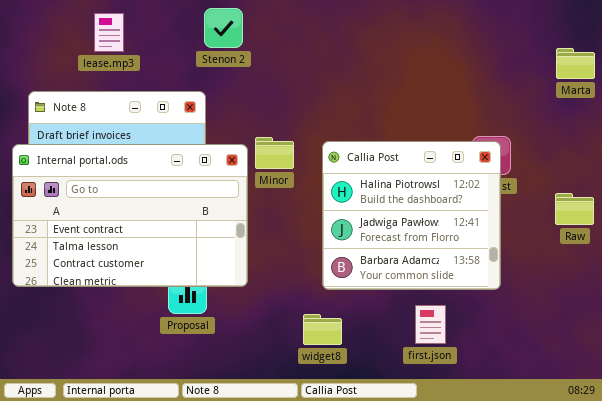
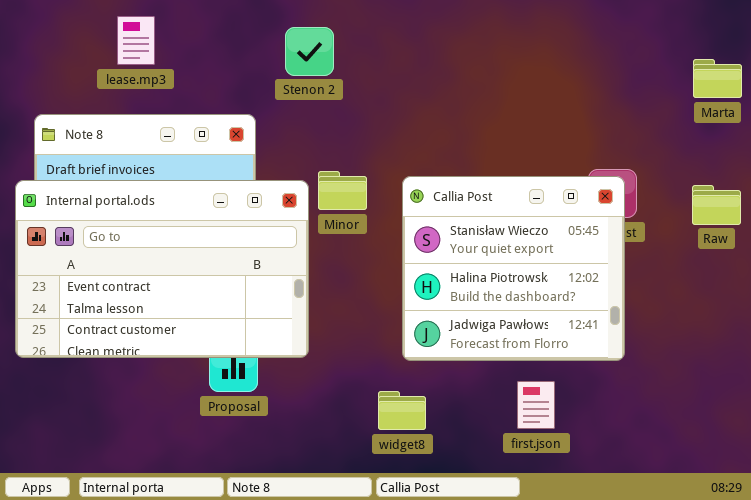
Stenon 2: [204,8,243,48] -> [285,27,334,76], moved
Callia Post: [322,141,501,290] -> [402,176,625,361], scrolled up 1 row
Raw: [555,193,594,225] -> [692,185,741,225], moved

